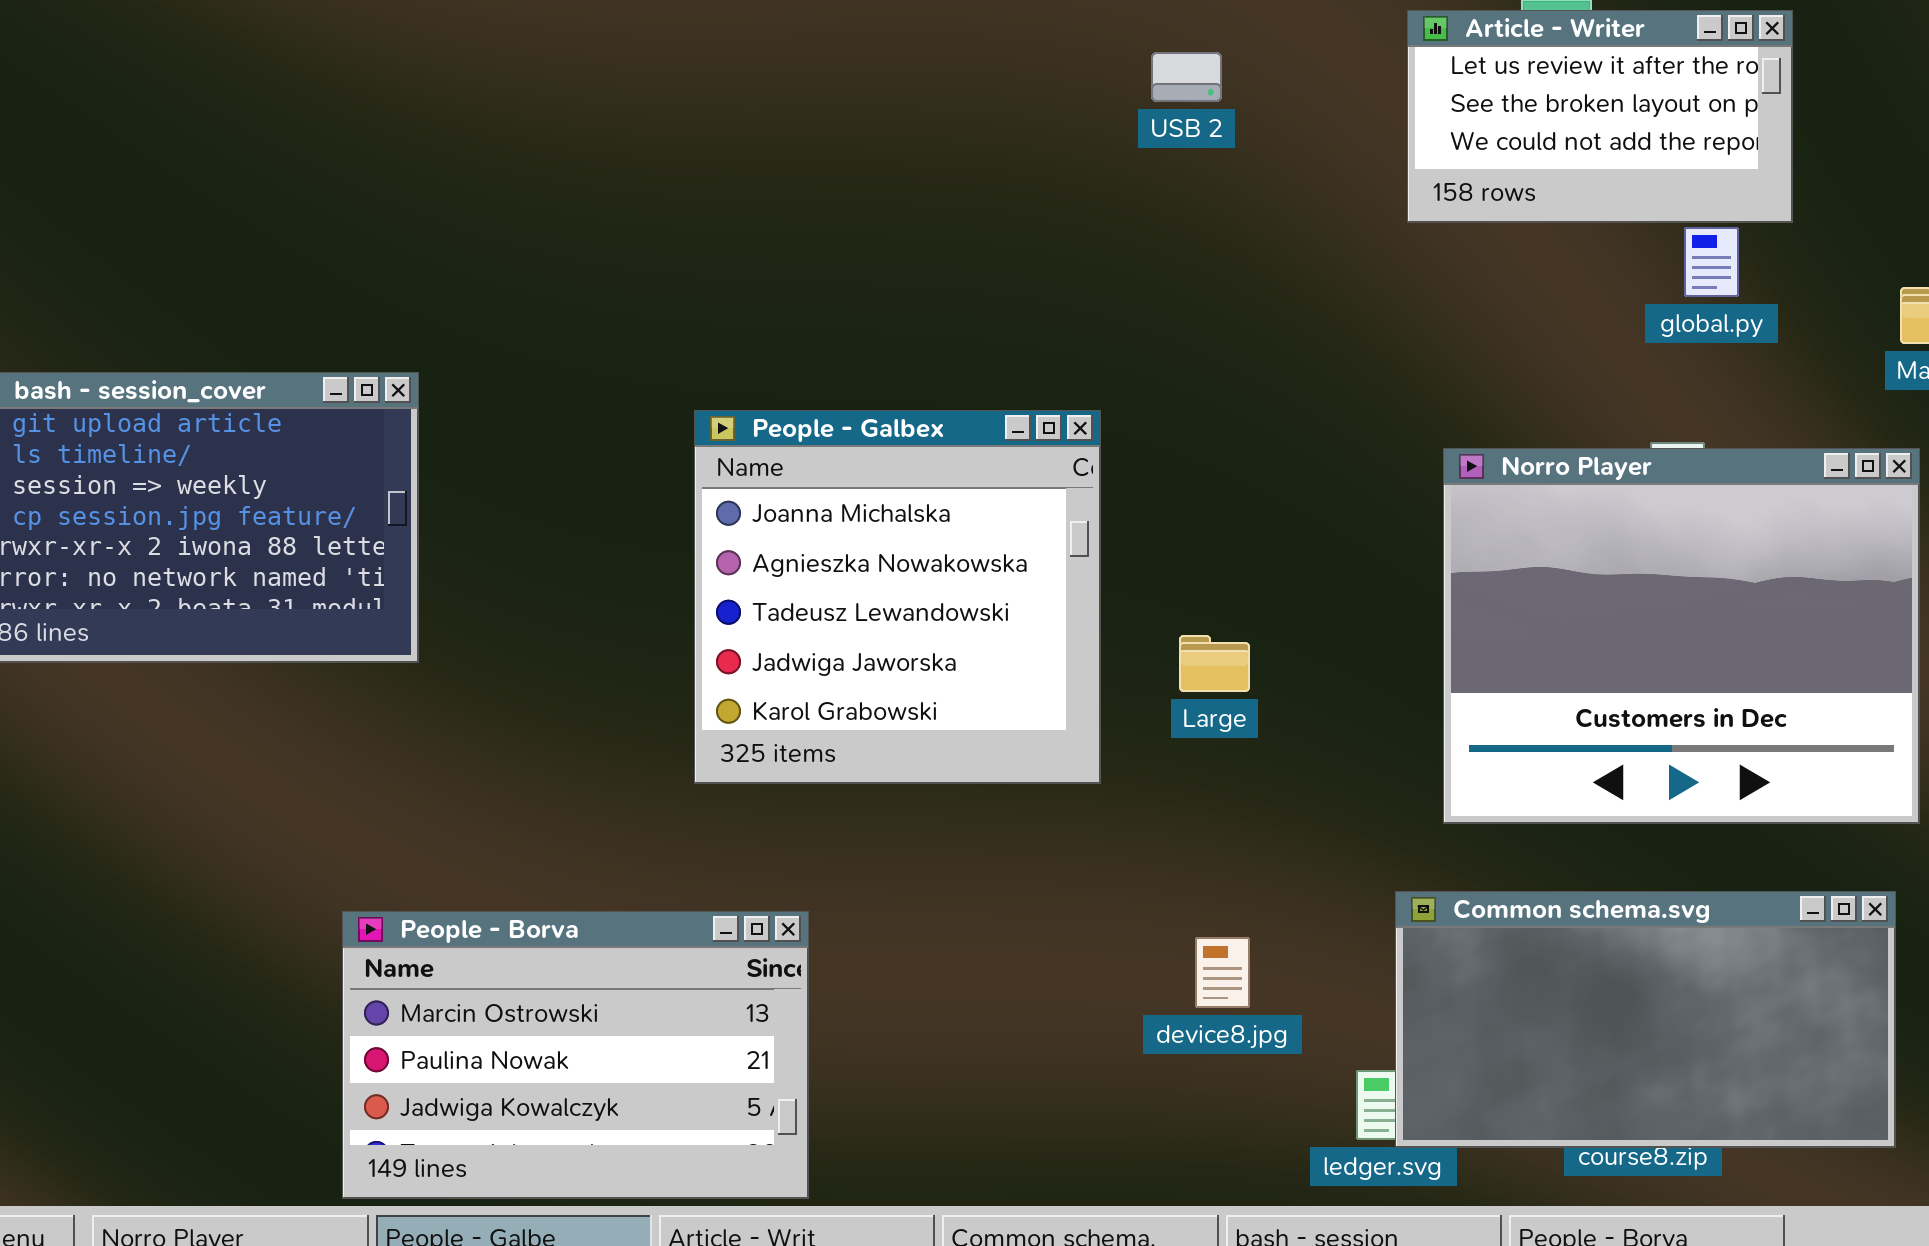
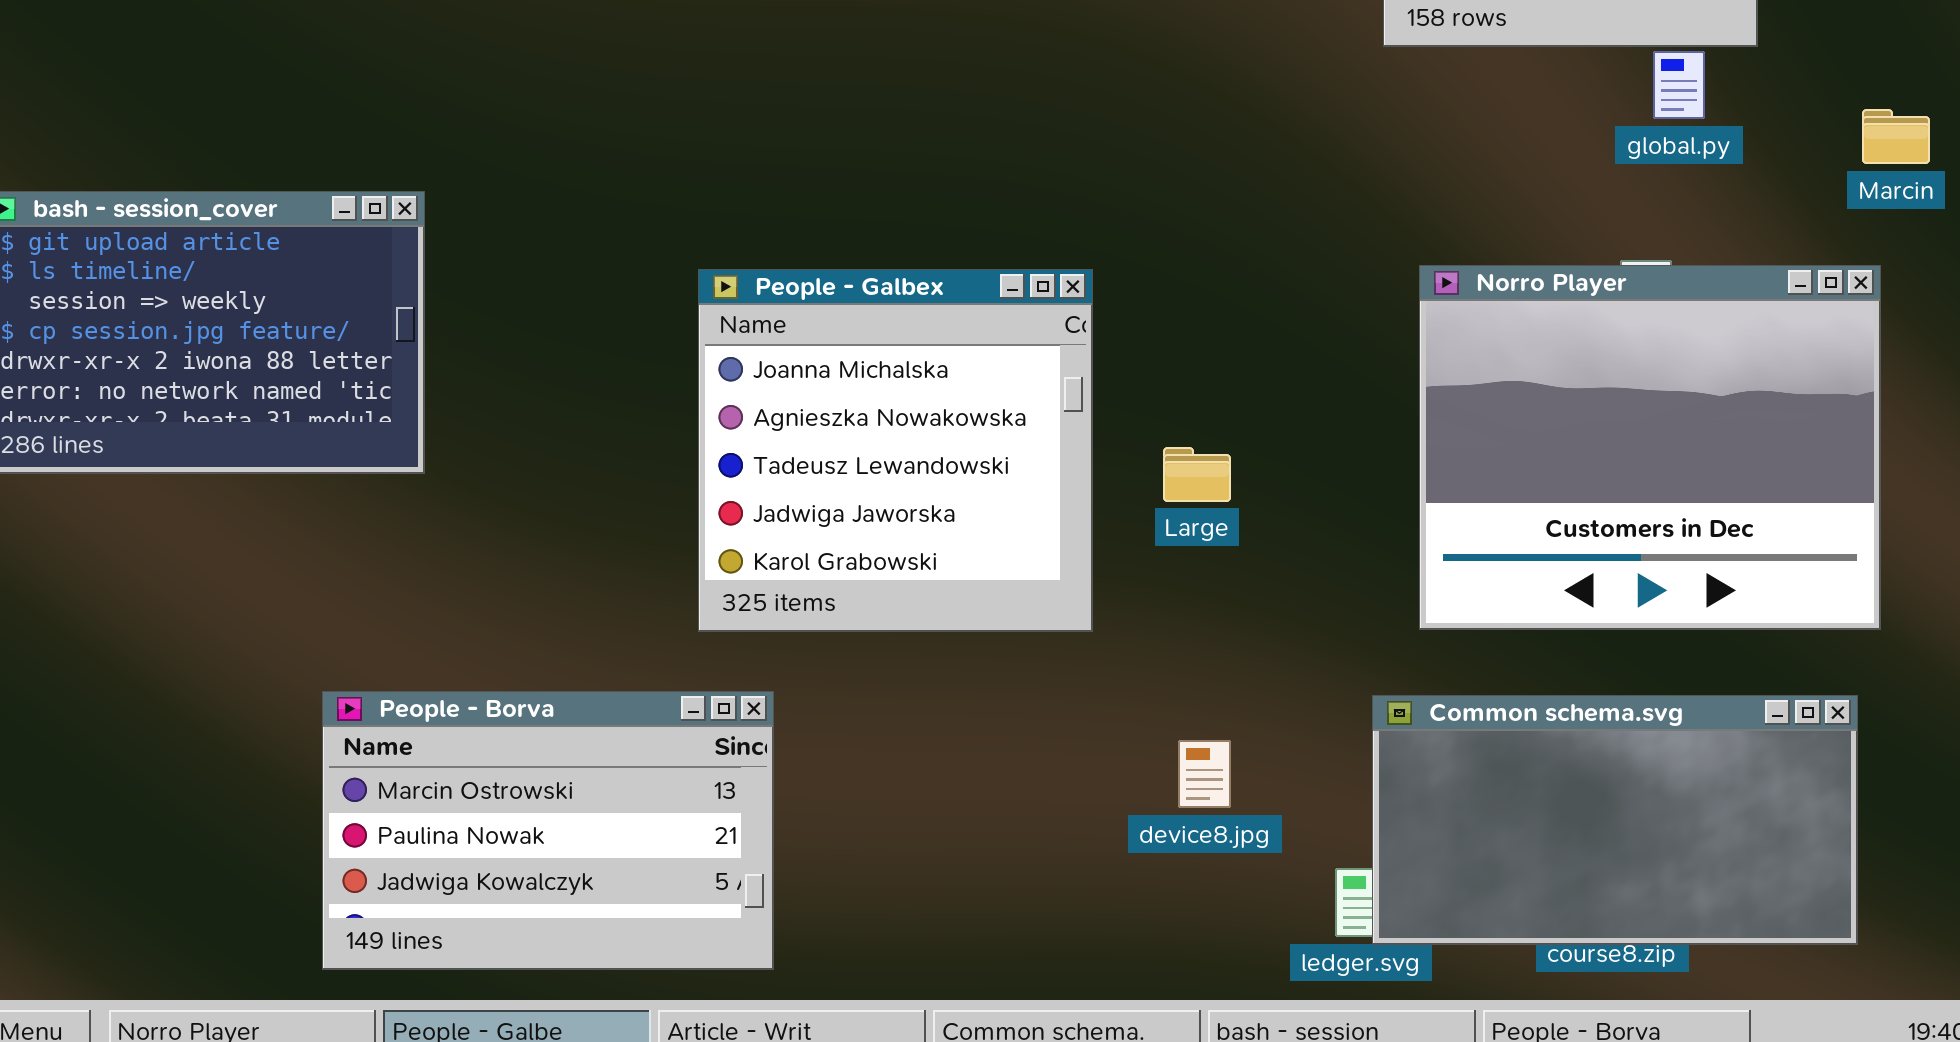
People - Galbex: [694,410,1101,784] -> [698,269,1093,632], moved
People - Borva: [342,911,809,1199] -> [322,691,774,970], moved

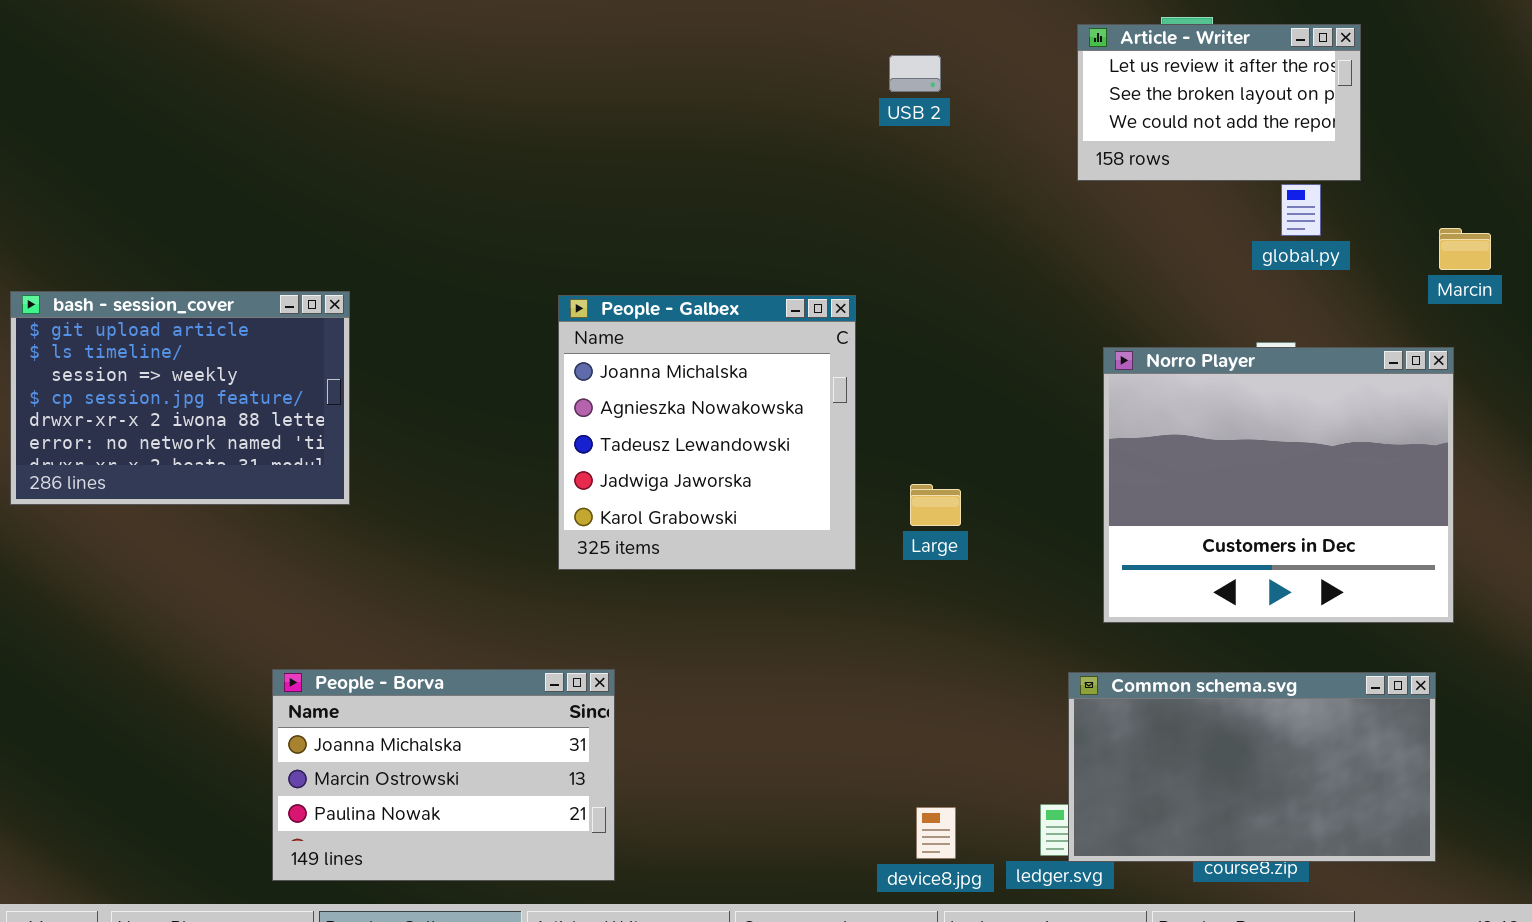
People - Galbex: [698,269,1093,632] -> [558,295,856,570], moved
People - Borva: [322,691,774,970] -> [272,669,615,881], scrolled up 1 row
device8.jpg: [1178,740,1231,808] -> [916,807,956,859], moved

